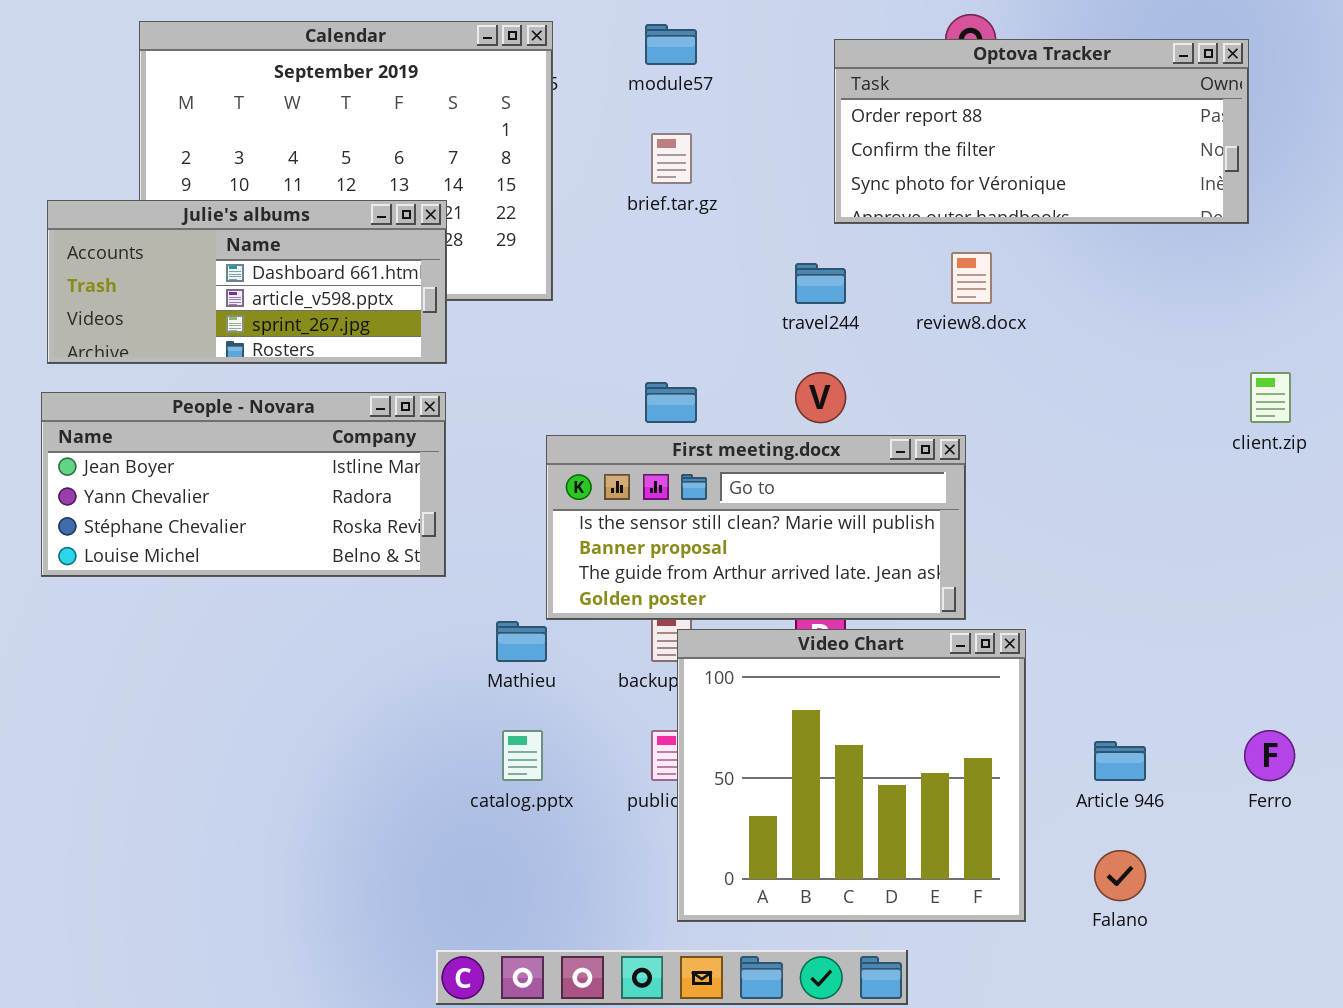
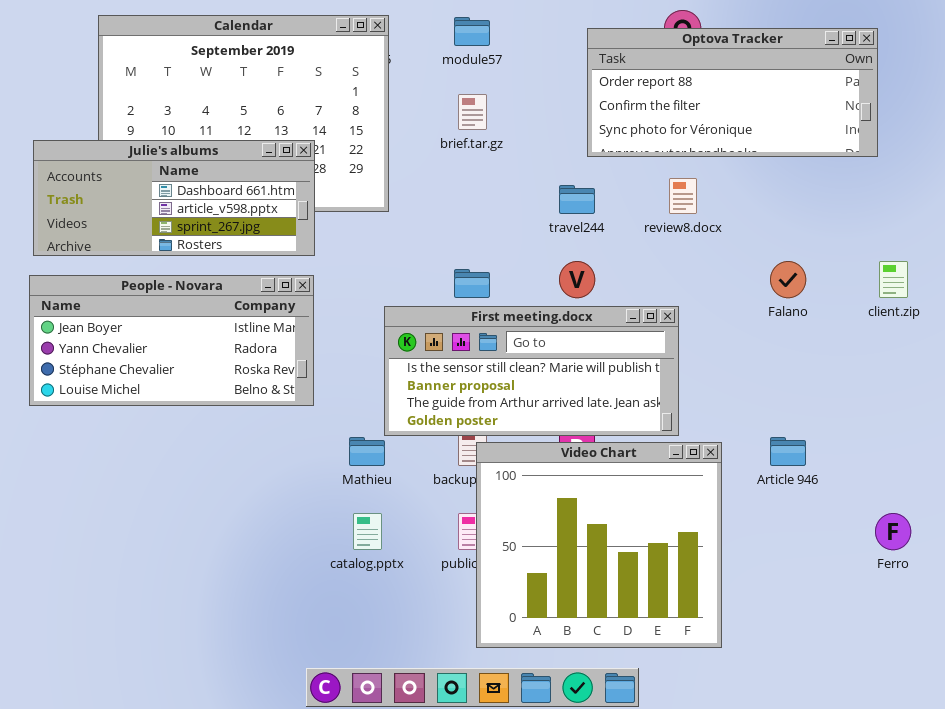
Article 946: [1094,741,1146,781] -> [770,437,806,466], moved
Falano: [1094,850,1146,901] -> [770,261,806,298], moved

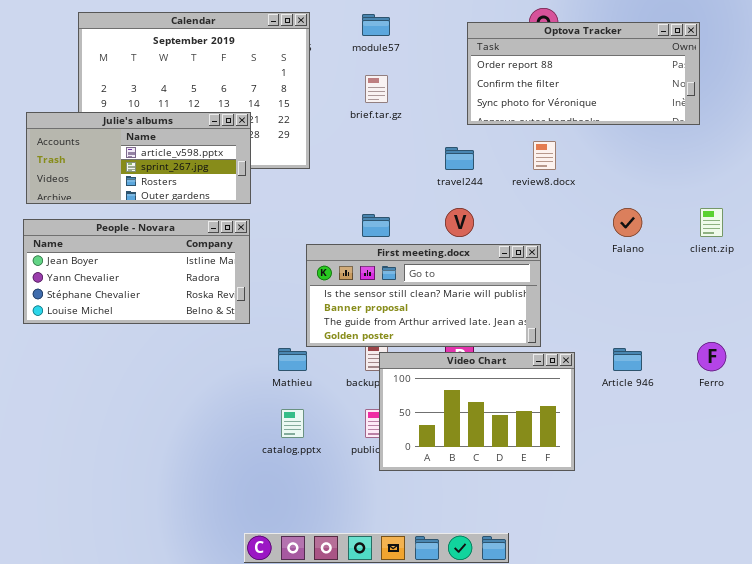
Julie's albums: [33,140,315,256] -> [26,112,251,204], scrolled down 1 row
Video Chart: [476,442,722,648] -> [379,352,575,471], resized
Ferro: [875,513,911,550] -> [697,342,726,371], moved

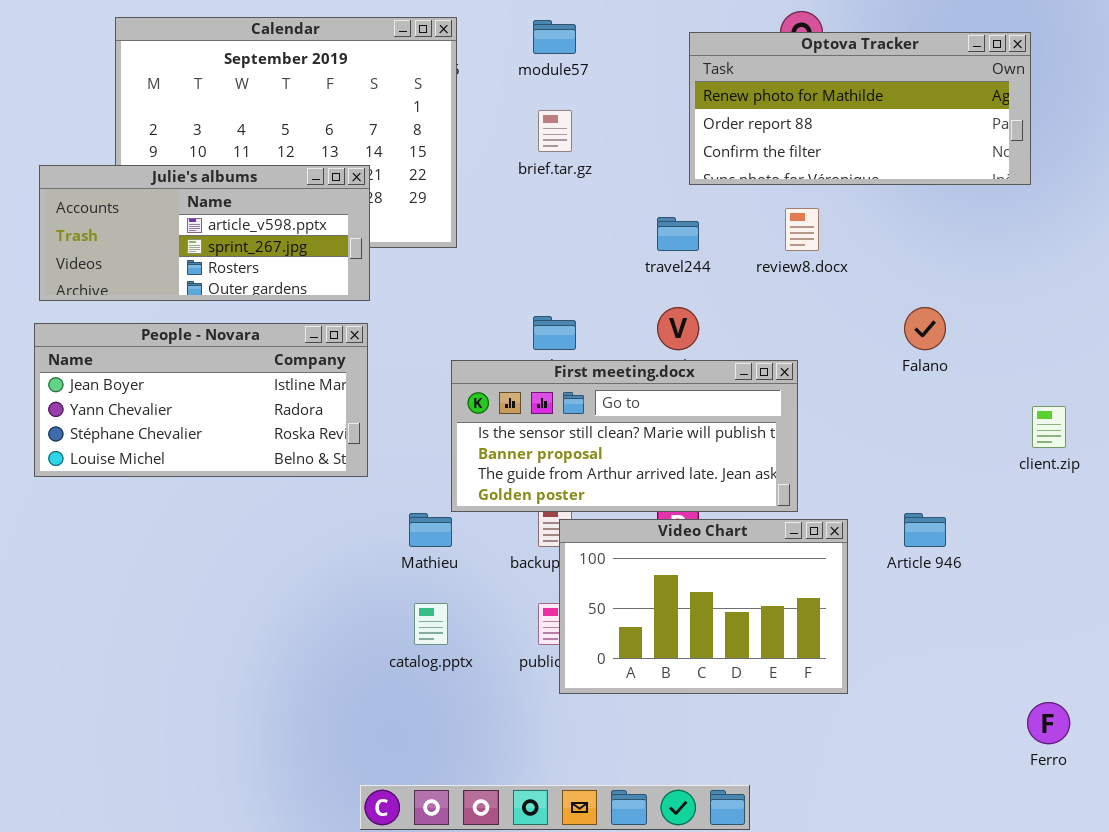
Optova Tracker: [467,22,700,125] -> [689,32,1031,185], scrolled up 1 row
client.zip: [700,208,723,237] -> [1032,406,1066,448], moved
Ferro: [697,342,726,371] -> [1027,702,1070,744], moved

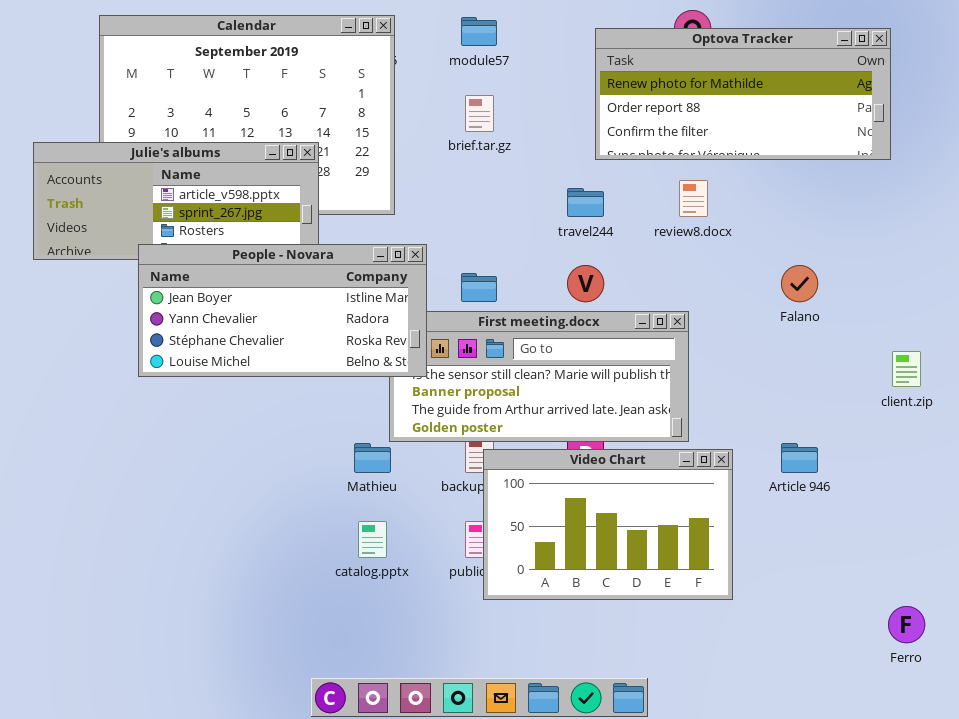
People - Novara: [34,323,368,477] -> [138,244,427,377], moved

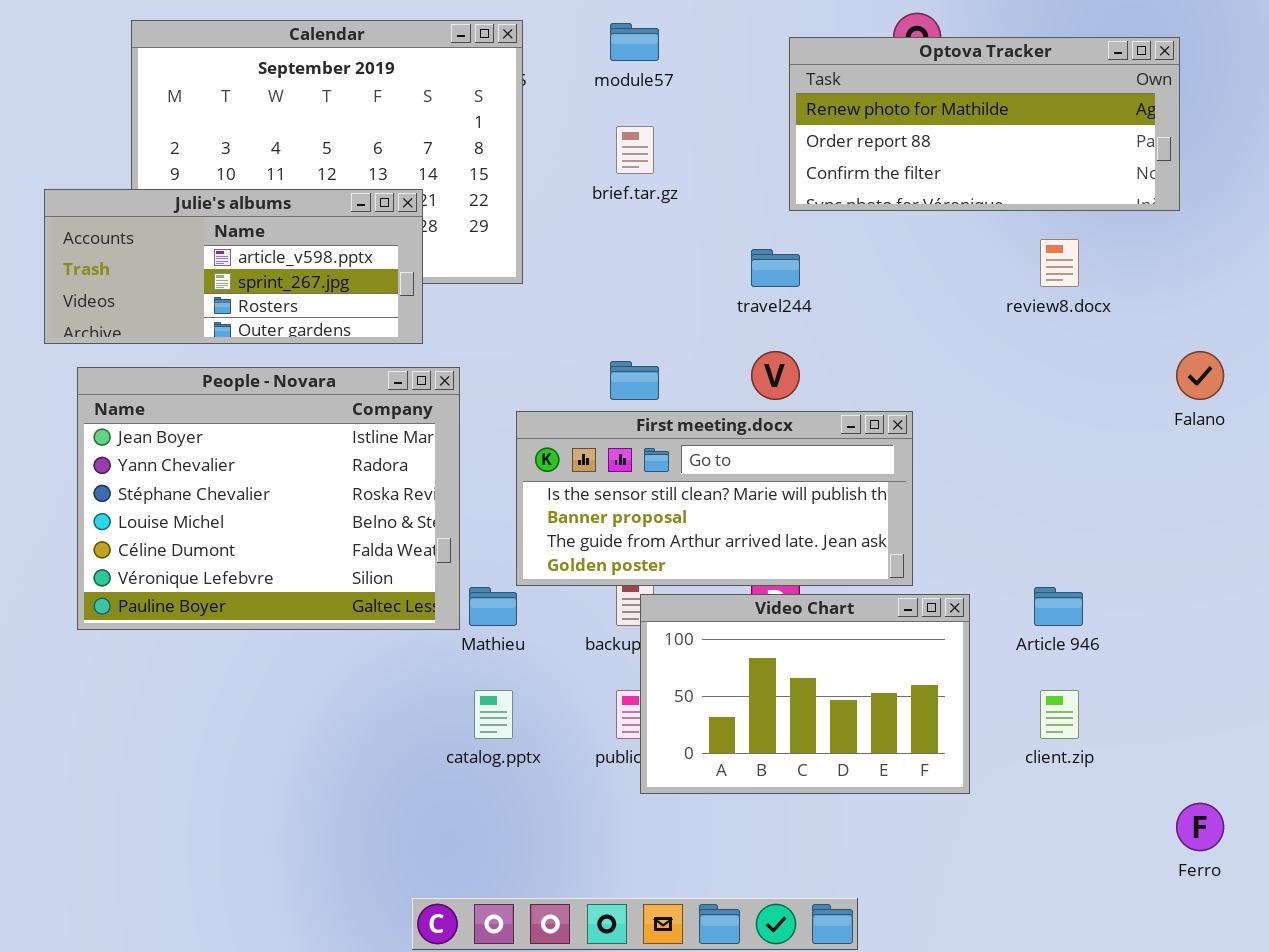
review8.docx: [679,180,708,217] -> [1040,239,1079,287], moved
People - Novara: [138,244,427,377] -> [77,367,460,630], moved, resized
Falano: [781,265,818,302] -> [1176,351,1224,400], moved
client.zip: [892,351,921,387] -> [1040,690,1079,739], moved

